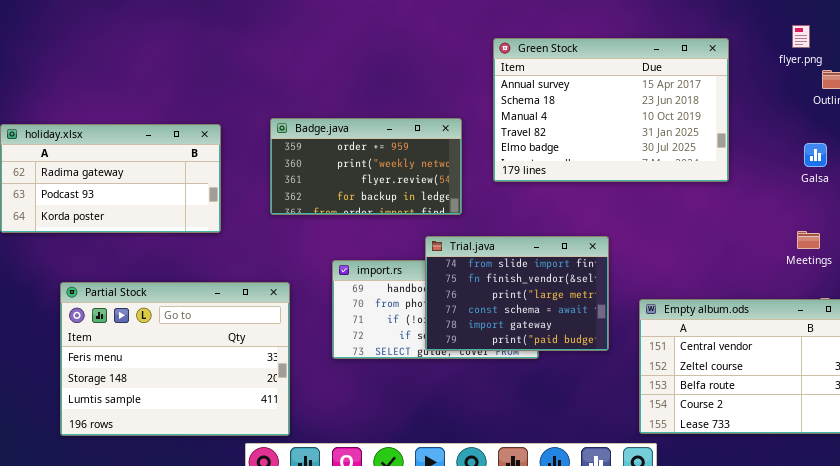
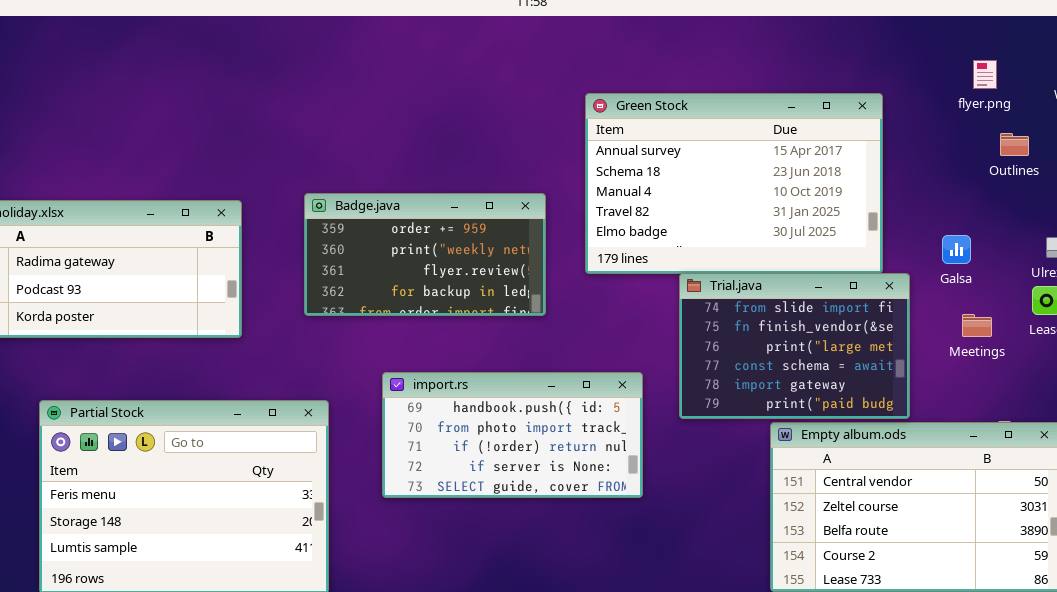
flyer.png: [792,25,810,48] -> [973,60,997,89], moved
Galsa: [804,143,827,167] -> [942,235,971,264], moved
Meetings: [797,231,820,249] -> [962,314,992,337], moved
Trial.java: [425,236,609,351] -> [679,273,910,419], moved

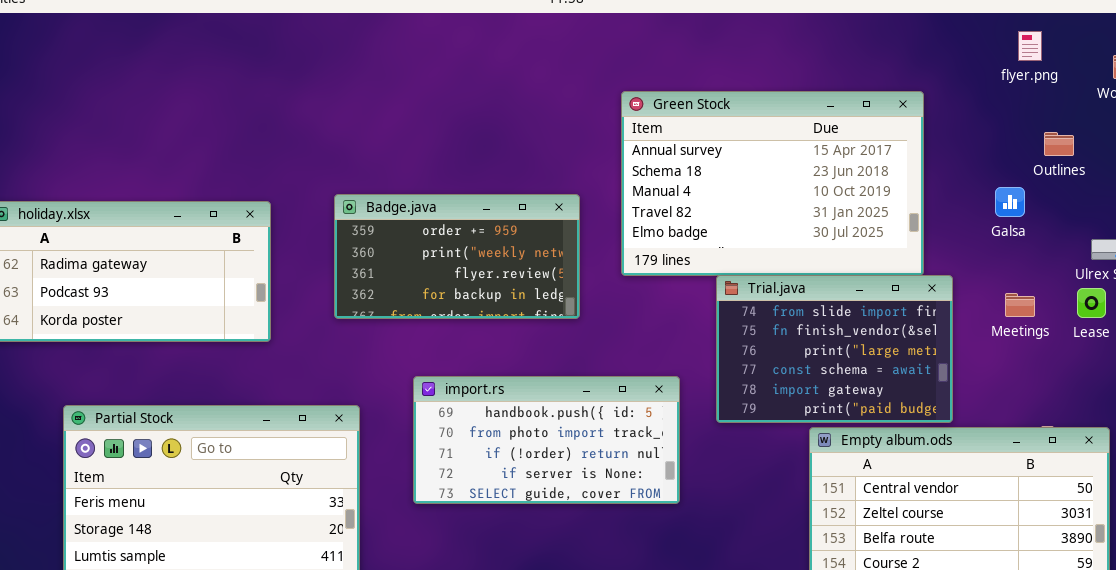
flyer.png: [973,60,997,89] -> [1018,31,1042,61], moved
Galsa: [942,235,971,264] -> [995,187,1025,217], moved
Meetings: [962,314,992,337] -> [1005,293,1035,317], moved

